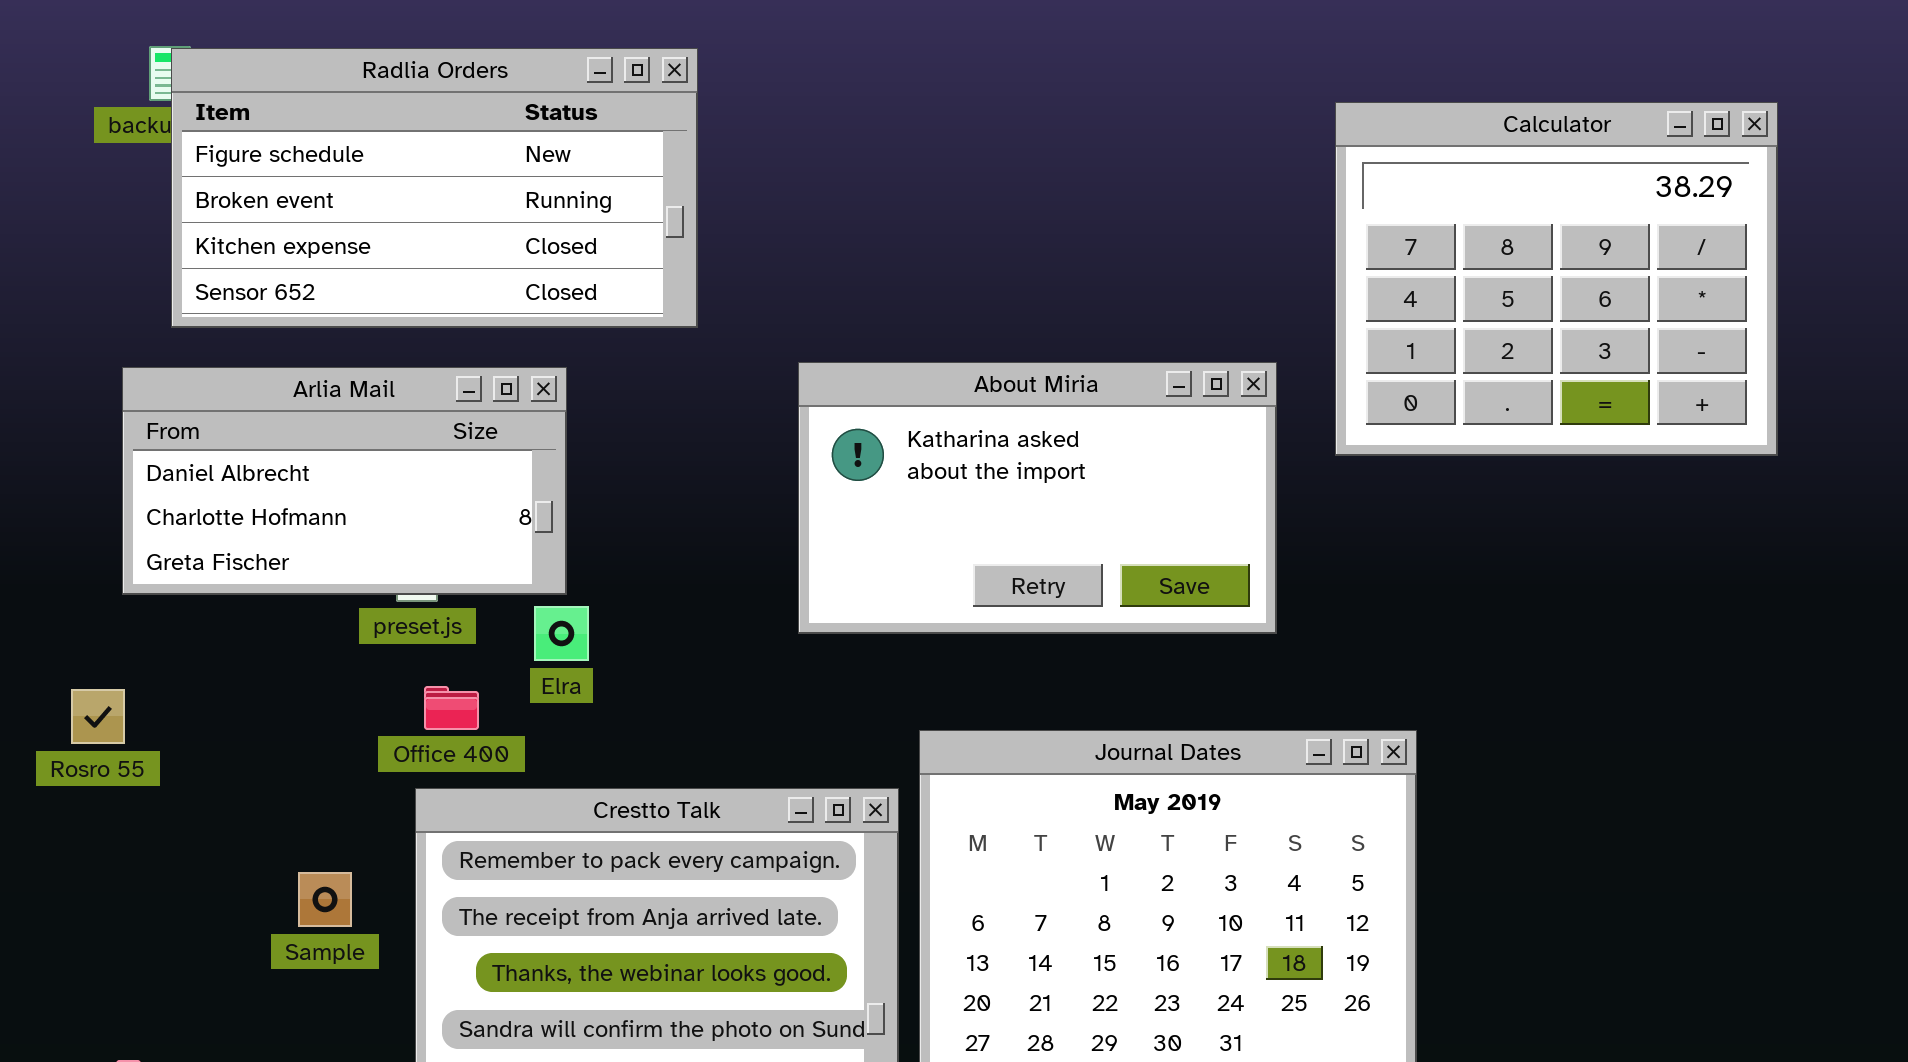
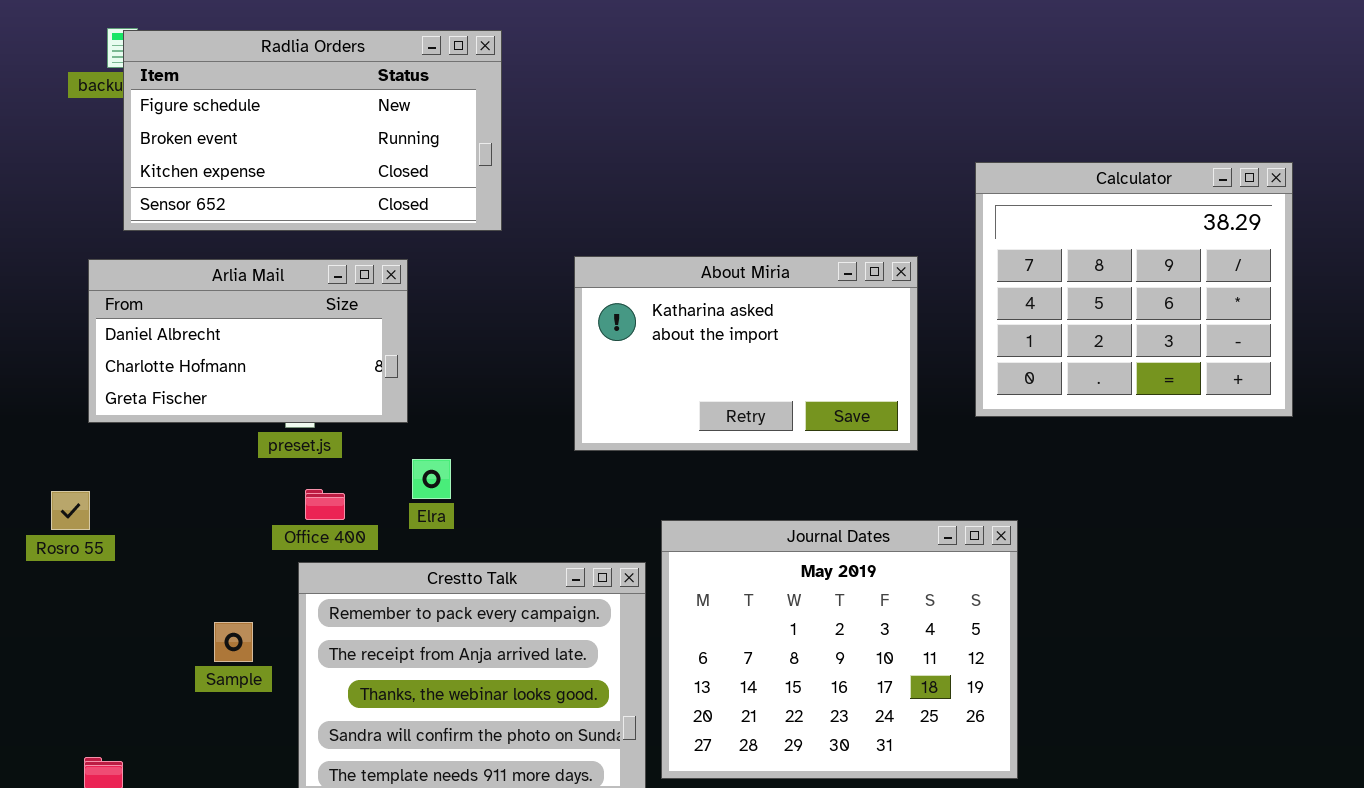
Calculator: [1335,102,1778,456] -> [975,162,1293,417], moved
Elra: [534,606,589,661] -> [412,459,451,499], moved

